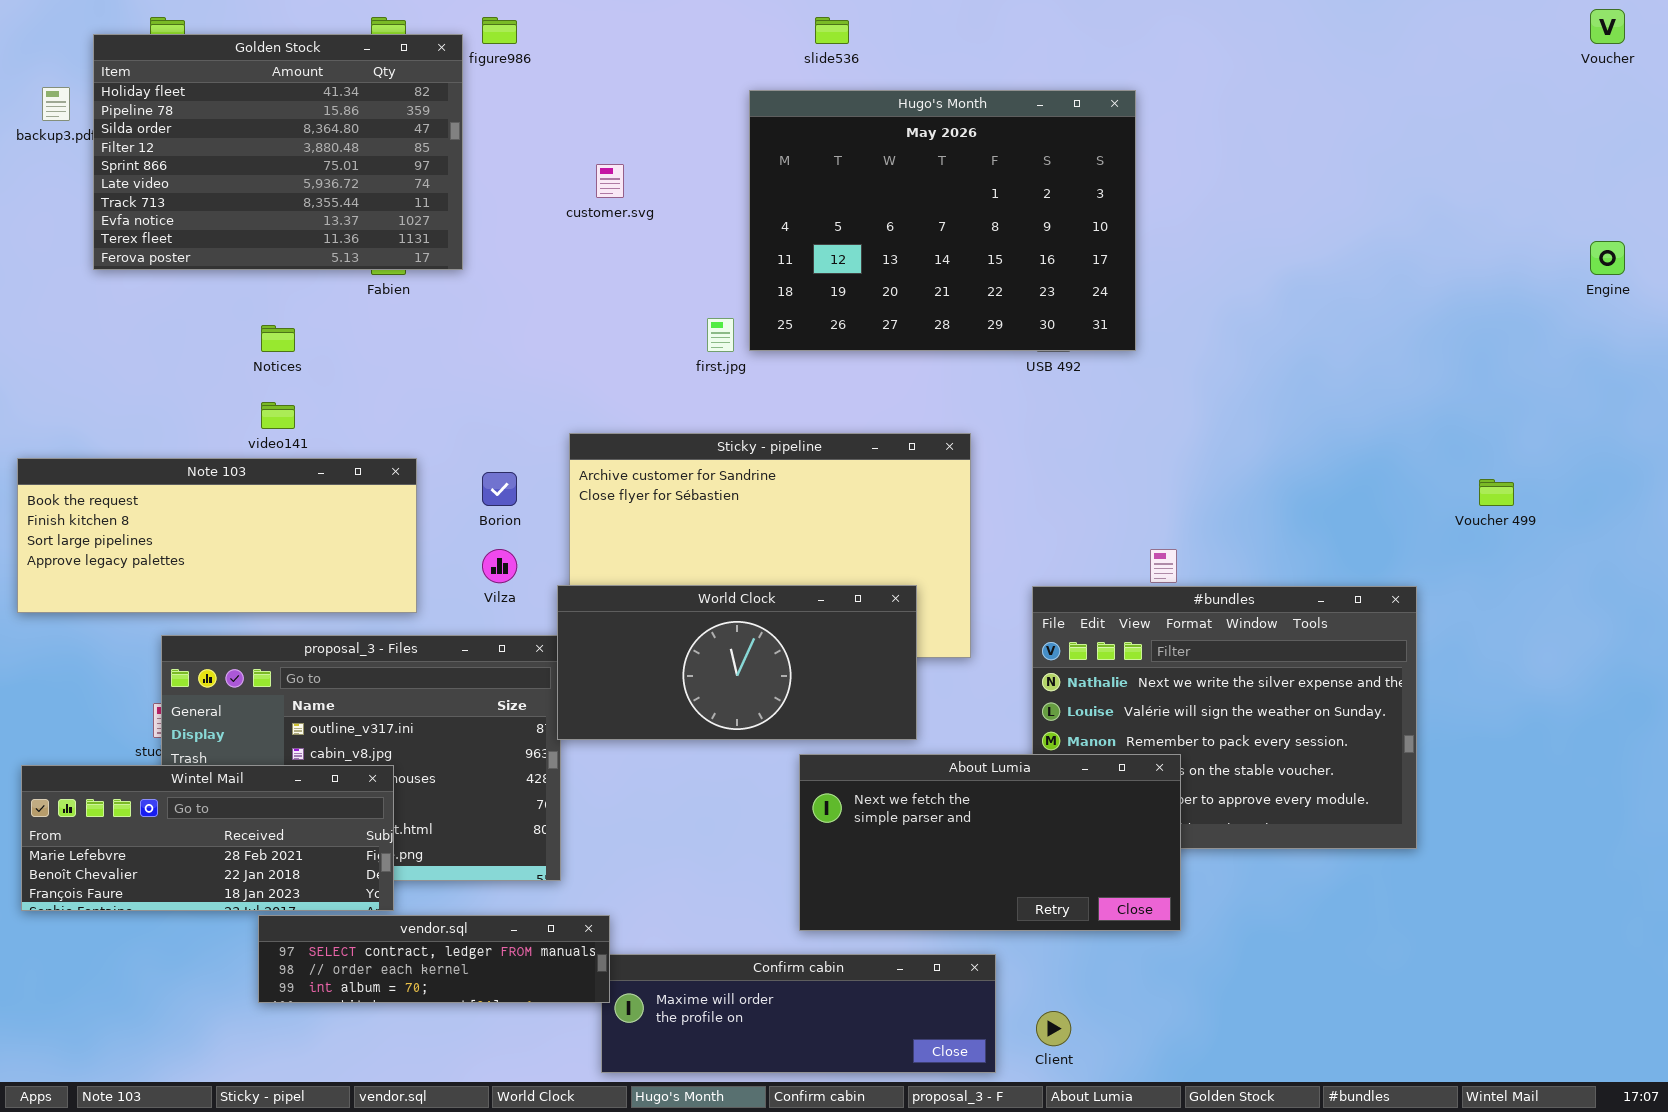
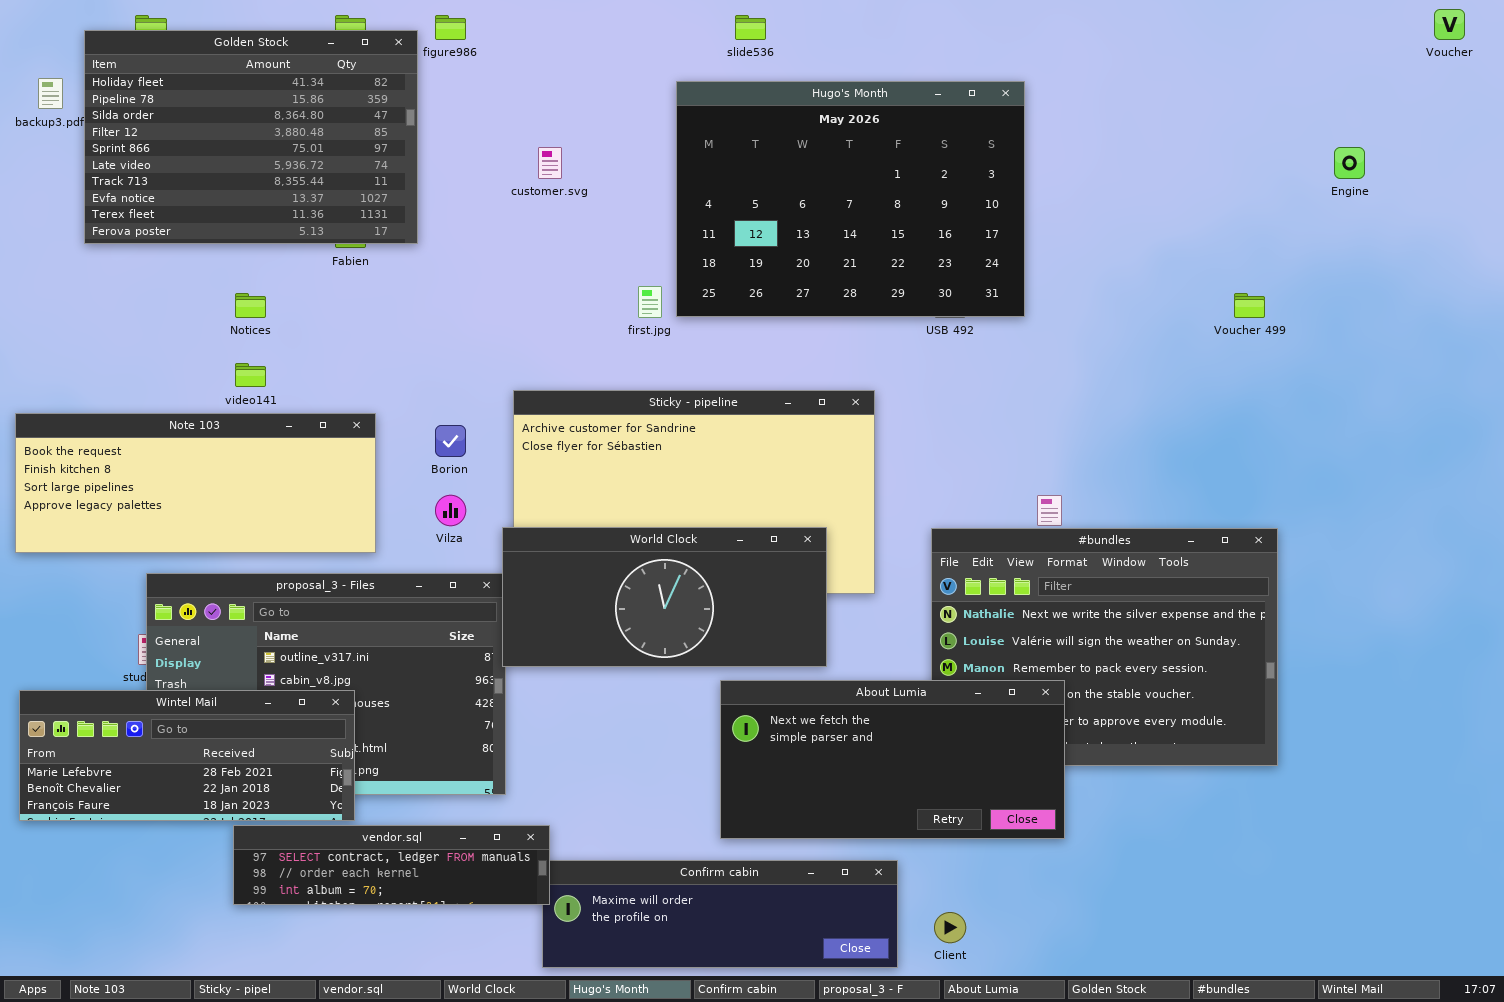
Engine: [1590,241,1625,275] -> [1334,147,1365,179], moved
Voucher 499: [1479,479,1514,506] -> [1234,293,1265,318], moved

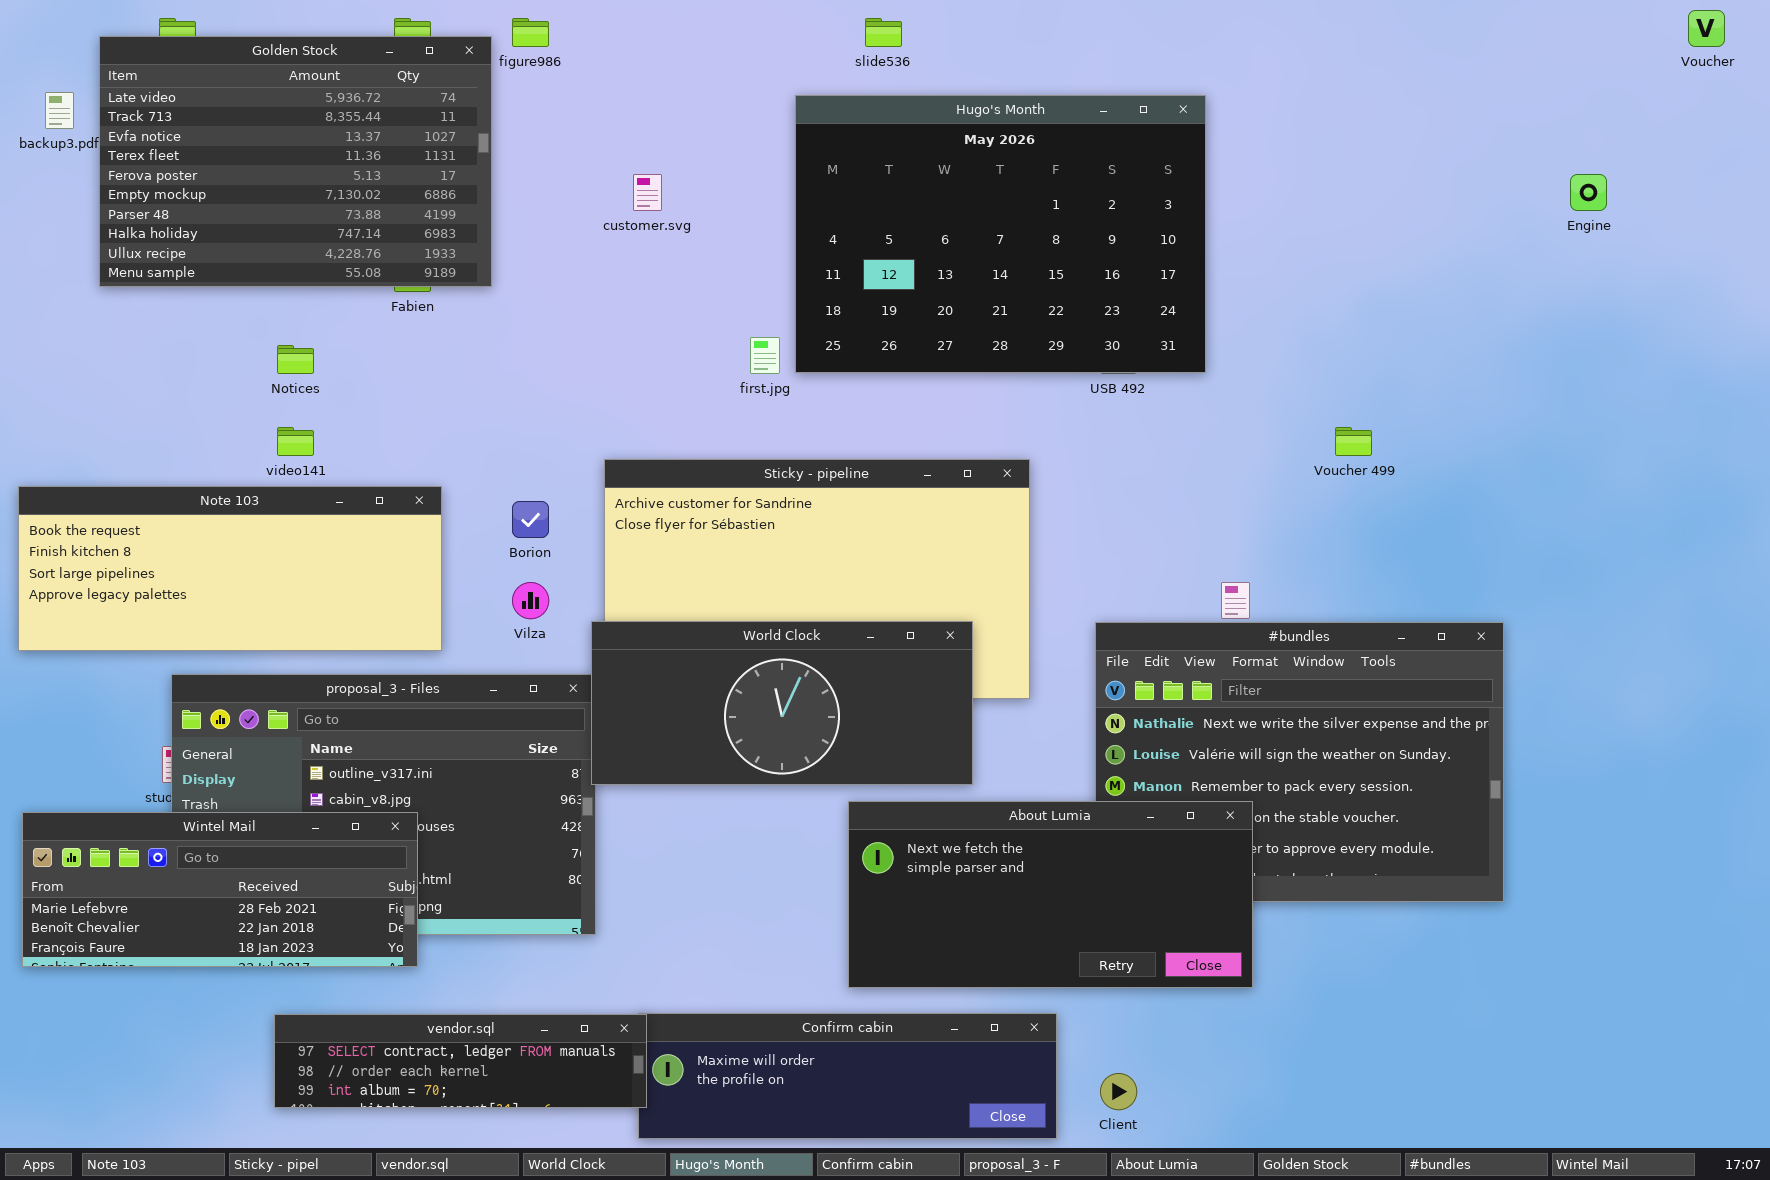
Golden Stock: [84,30,418,244] -> [99,36,492,287], scrolled down 5 rows
Voucher 499: [1234,293,1265,318] -> [1335,427,1372,456], moved
vendor.sql: [233,825,550,905] -> [274,1014,647,1108], moved

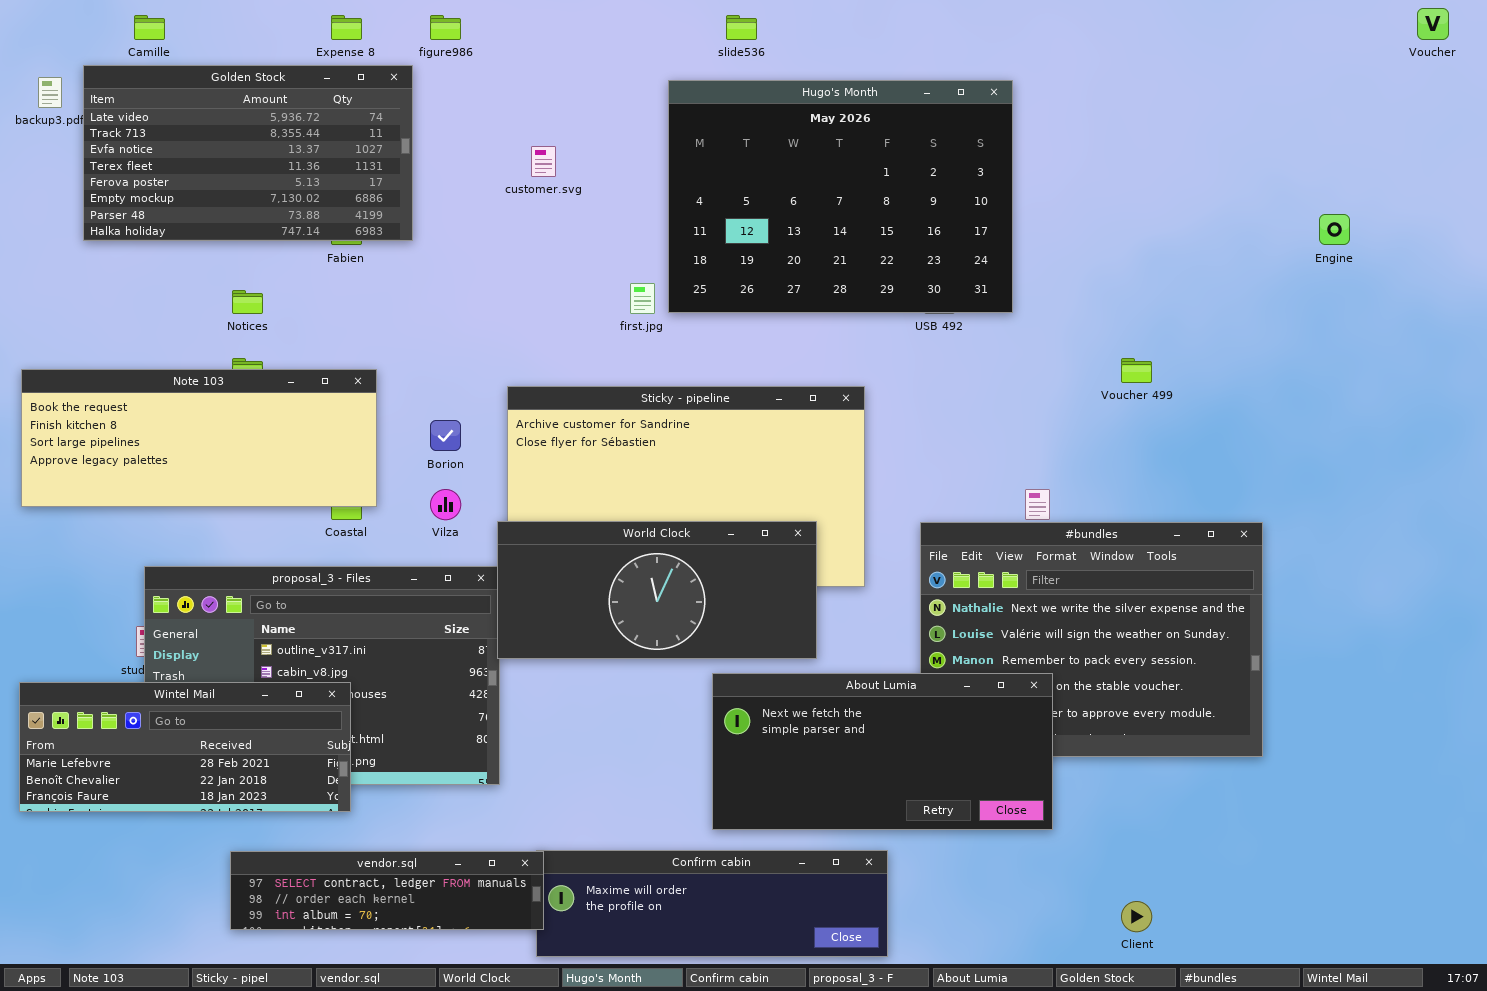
Golden Stock: [99,36,492,287] -> [83,65,413,241], resized
Engine: [1570,174,1607,211] -> [1319,214,1350,245], moved
Note 103: [18,486,442,651] -> [21,369,377,507], moved
Client: [1100,1073,1137,1110] -> [1121,901,1152,932], moved

